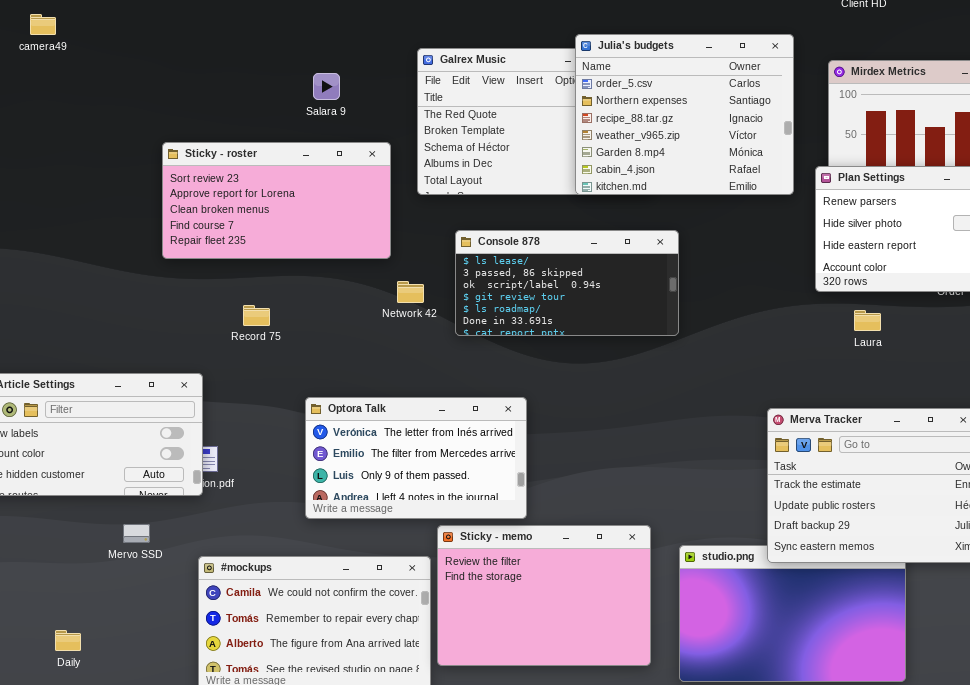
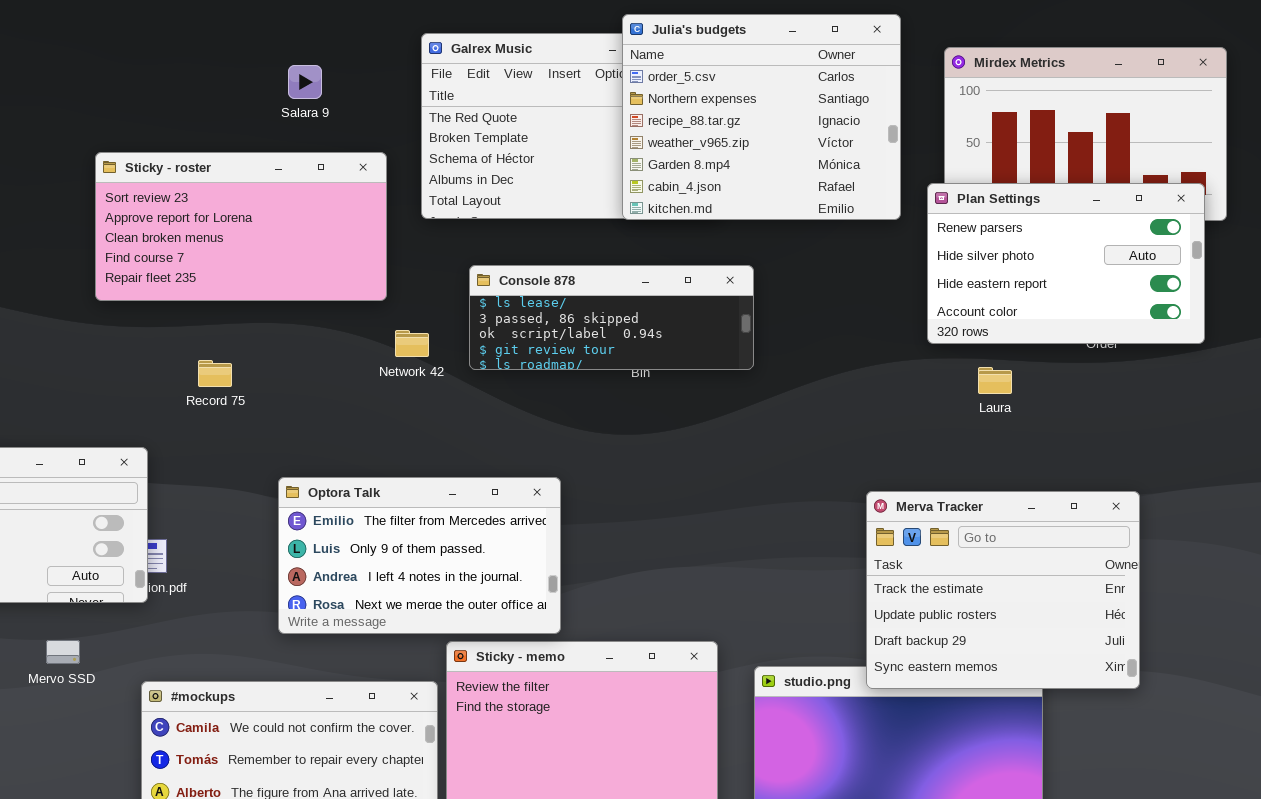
Console 878: [455,230,679,336] -> [469,265,754,370], resized
Optora Talk: [305,397,527,519] -> [278,477,561,634], scrolled down 1 row

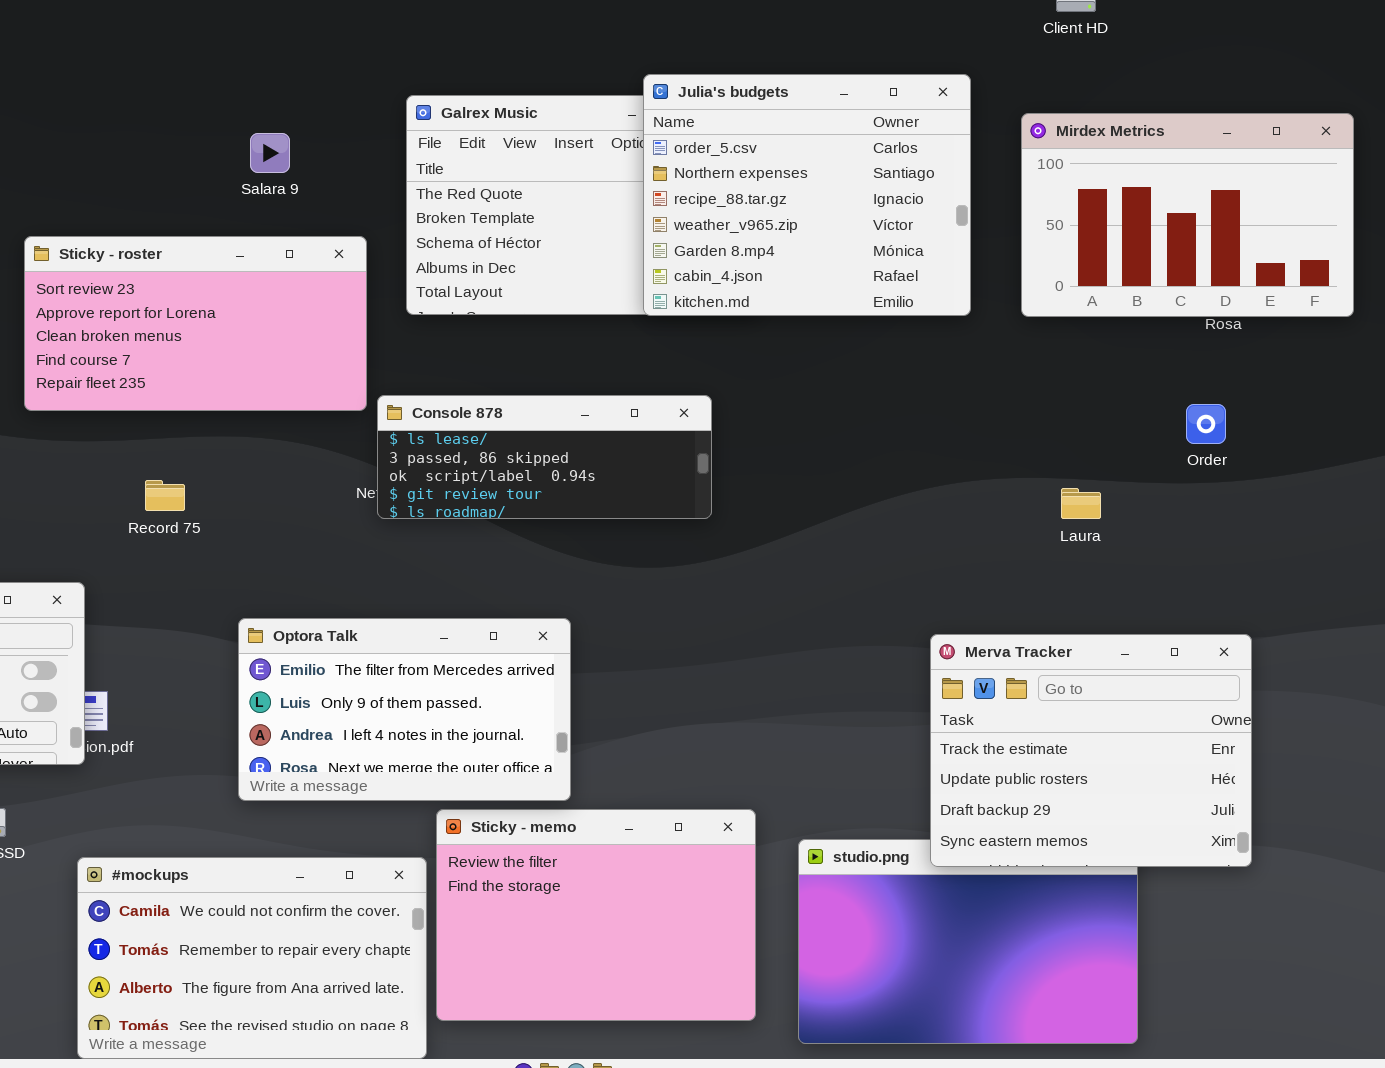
Plan Settings: [927,183,1205,344] -> none, closed
Console 878: [469,265,754,370] -> [377,395,712,519], moved

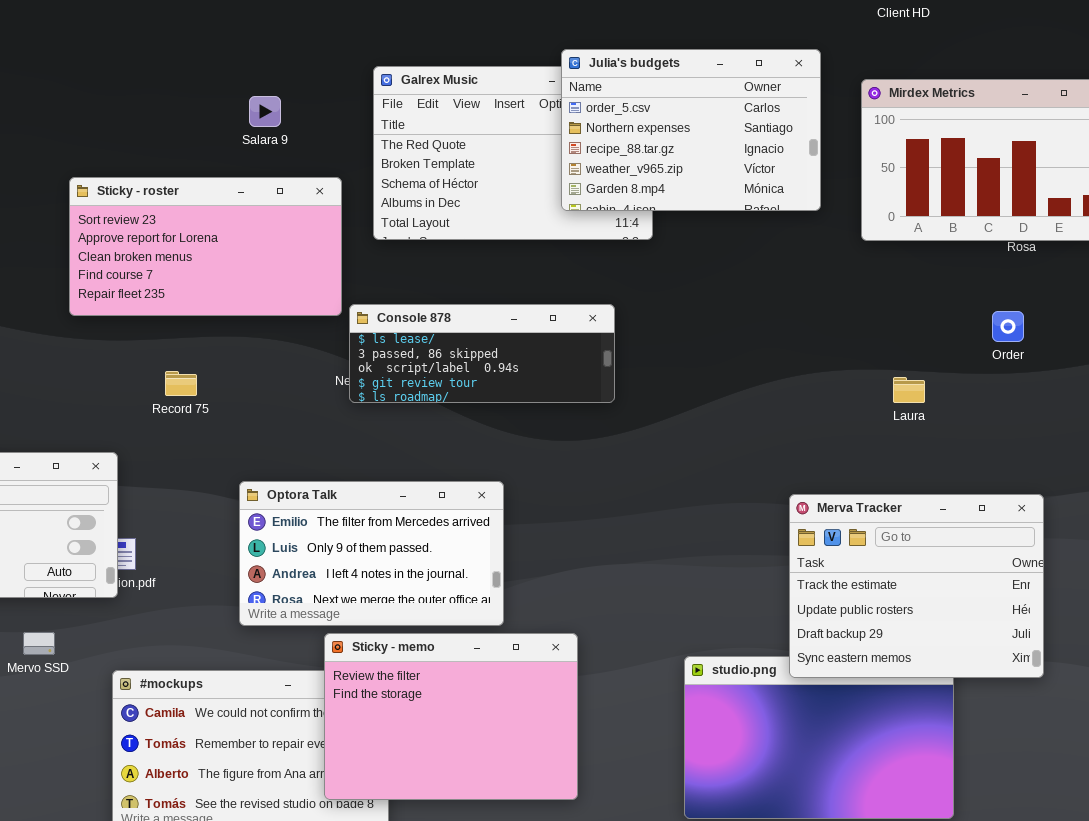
Julia's budgets: [643,74,971,316] -> [561,49,821,211], resized
Sticky - memo: [436,809,756,1021] -> [324,633,578,800], moved

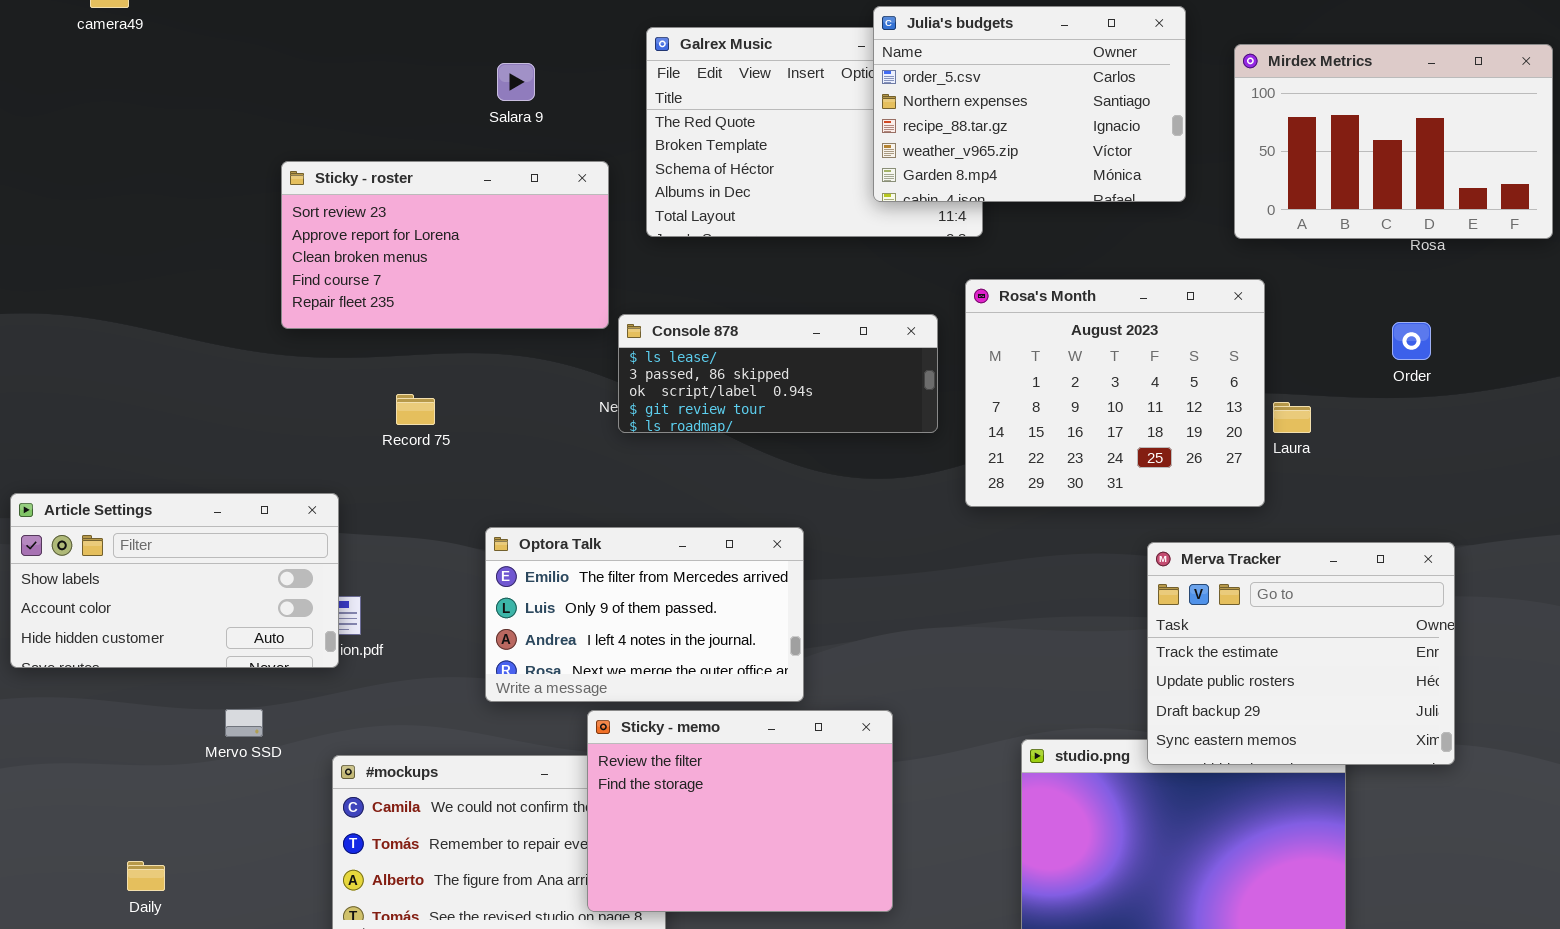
Rosa's Month: none -> [965,279,1265,507], opened

